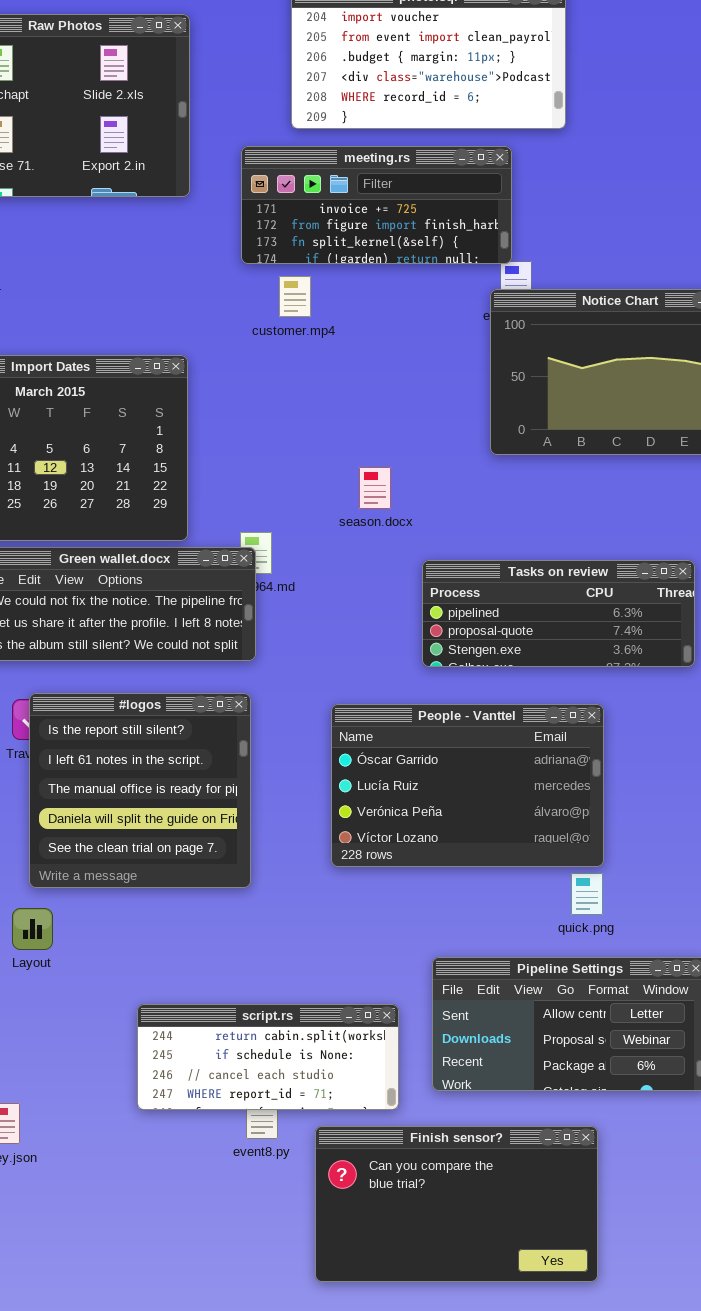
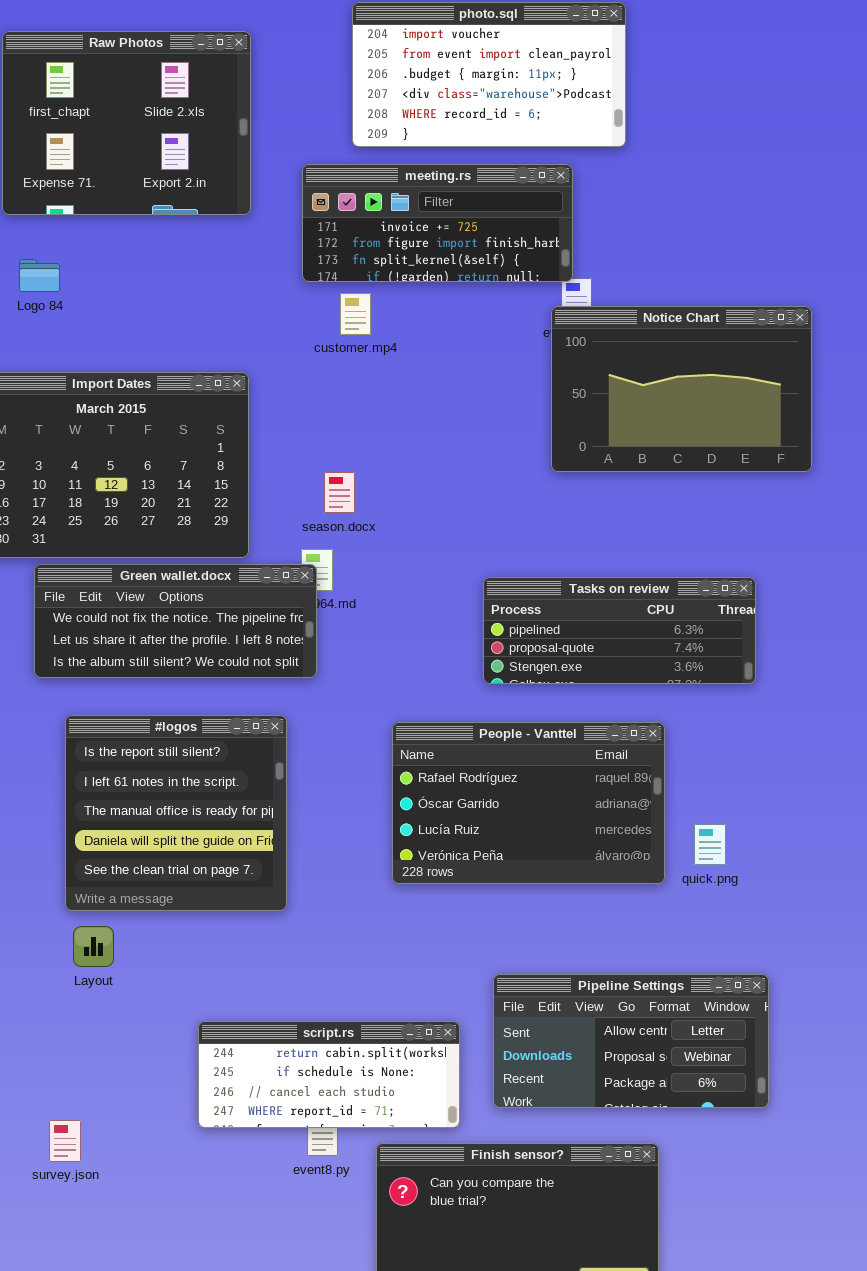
season.docx: [359,467,391,509] -> [324,472,355,513], moved
#logos: [29,693,251,888] -> [65,715,287,911], moved
People - Vanttel: [331,704,604,867] -> [392,722,665,884], scrolled up 1 row
quick.png: [571,873,603,915] -> [694,824,726,865], moved

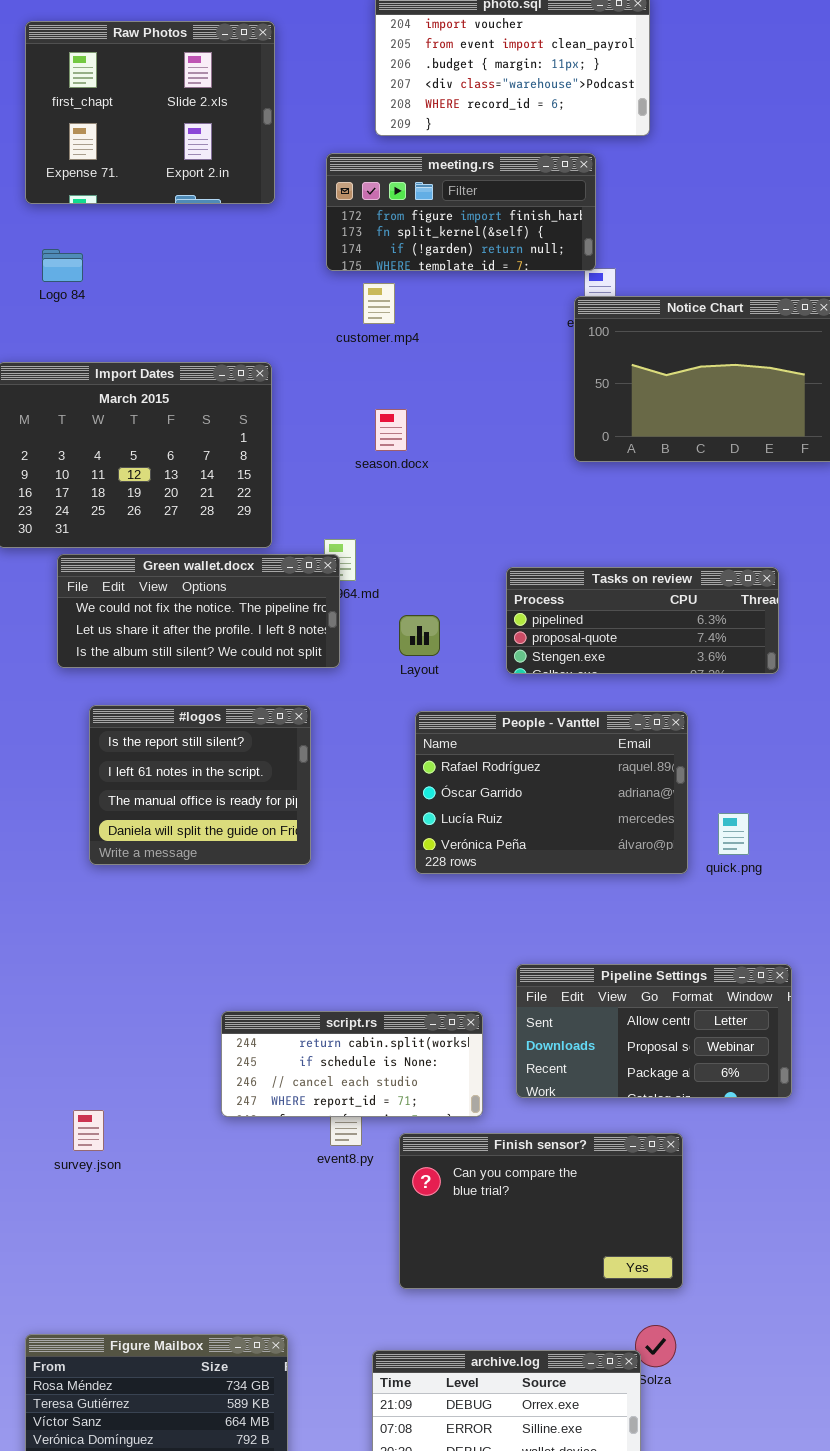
meeting.rs: [302,164,573,282] -> [326,153,596,271], scrolled down 1 row
season.docx: [324,472,355,513] -> [375,409,407,451], moved
#logos: [65,715,287,911] -> [89,705,311,865], resized
Layout: [73,926,114,967] -> [399,615,440,656], moved

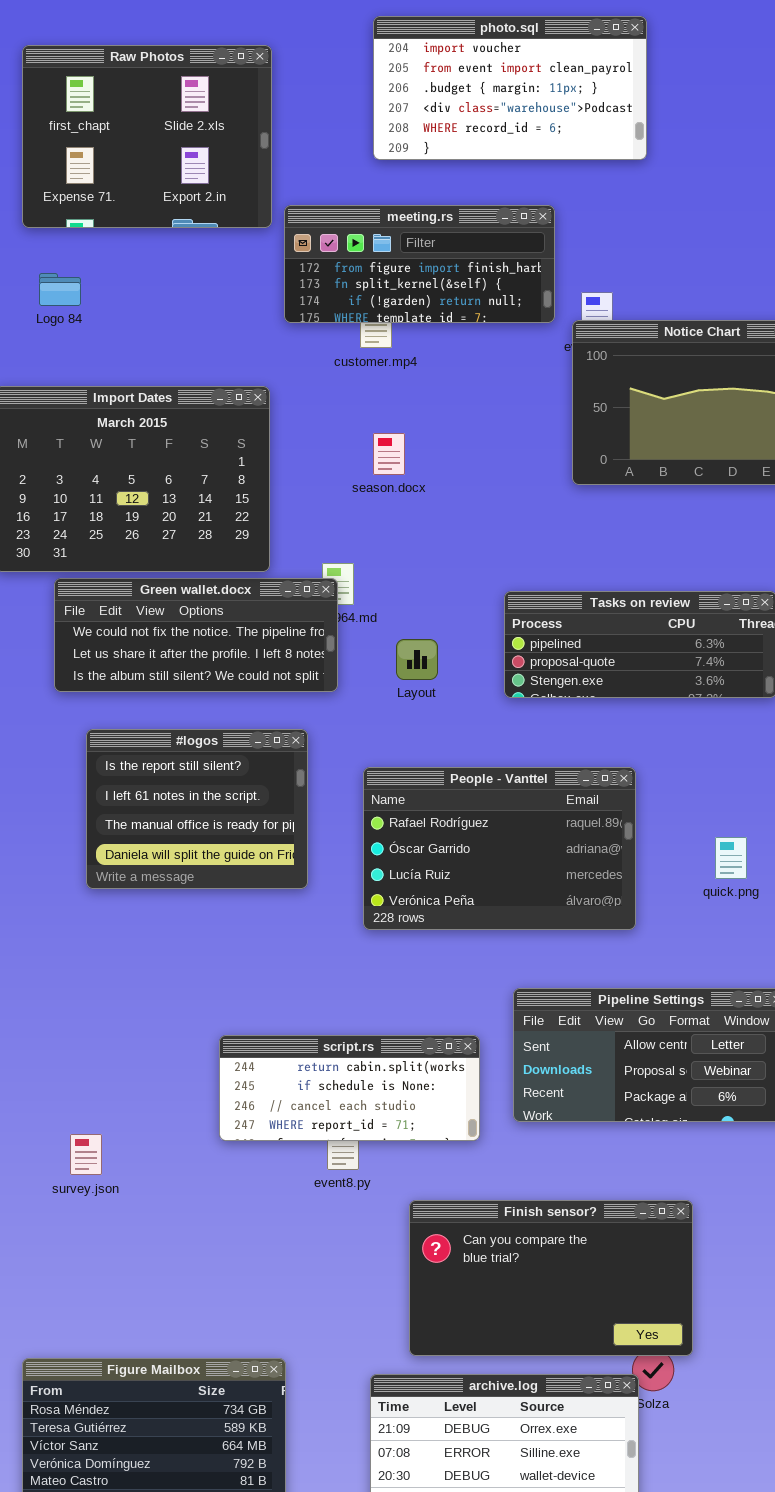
meeting.rs: [326,153,596,271] -> [284,205,555,323], moved
People - Vanttel: [415,711,688,874] -> [363,767,636,930], moved
Finish sensor?: [399,1133,683,1289] -> [409,1200,693,1356], moved

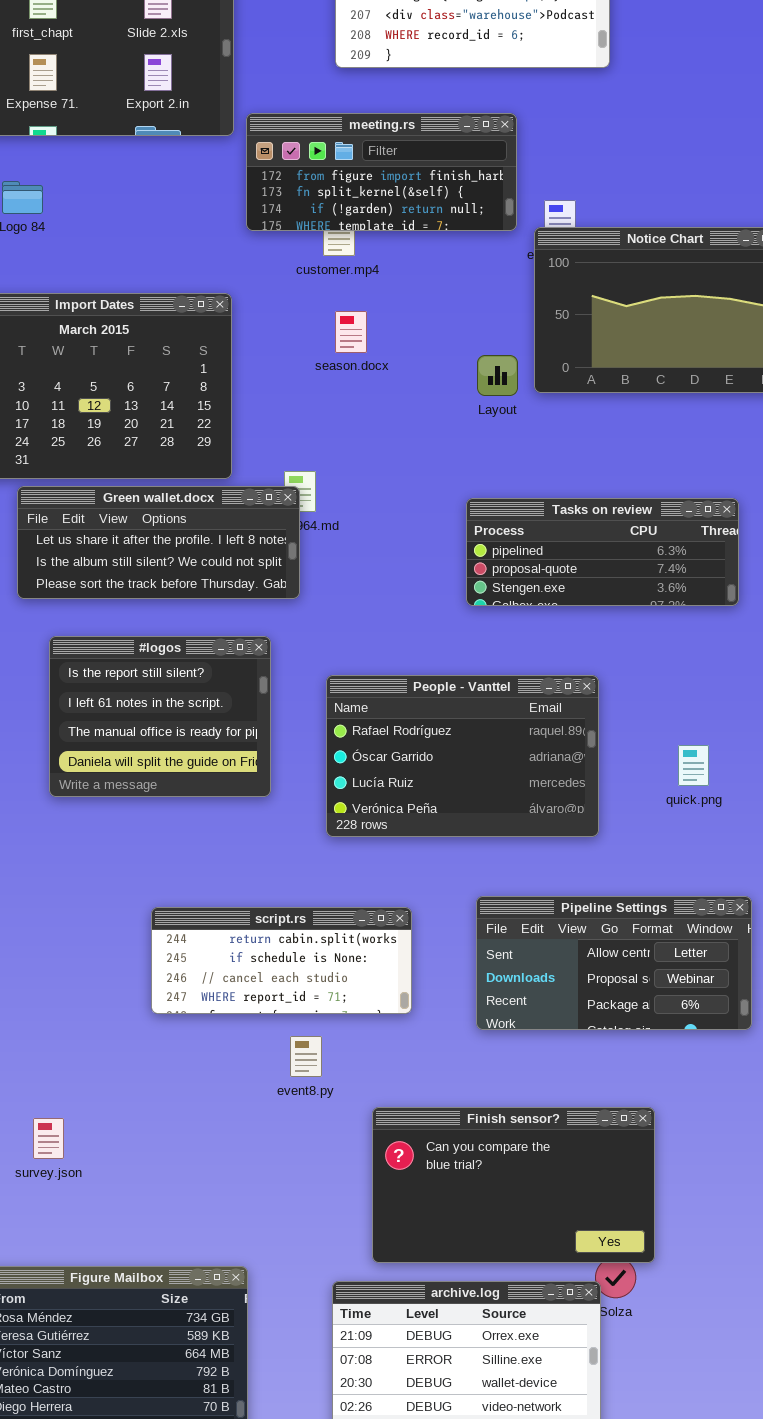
season.docx: [373,433,405,475] -> [335,311,367,353], moved
Green wallet.docx: [54,578,338,692] -> [17,486,300,599], scrolled down 1 row
Layout: [396,639,438,680] -> [477,355,518,396], moved
script.rs: [219,1035,480,1141] -> [151,907,412,1014], moved
survey.json: [70,1134,102,1175] -> [33,1118,64,1159], moved

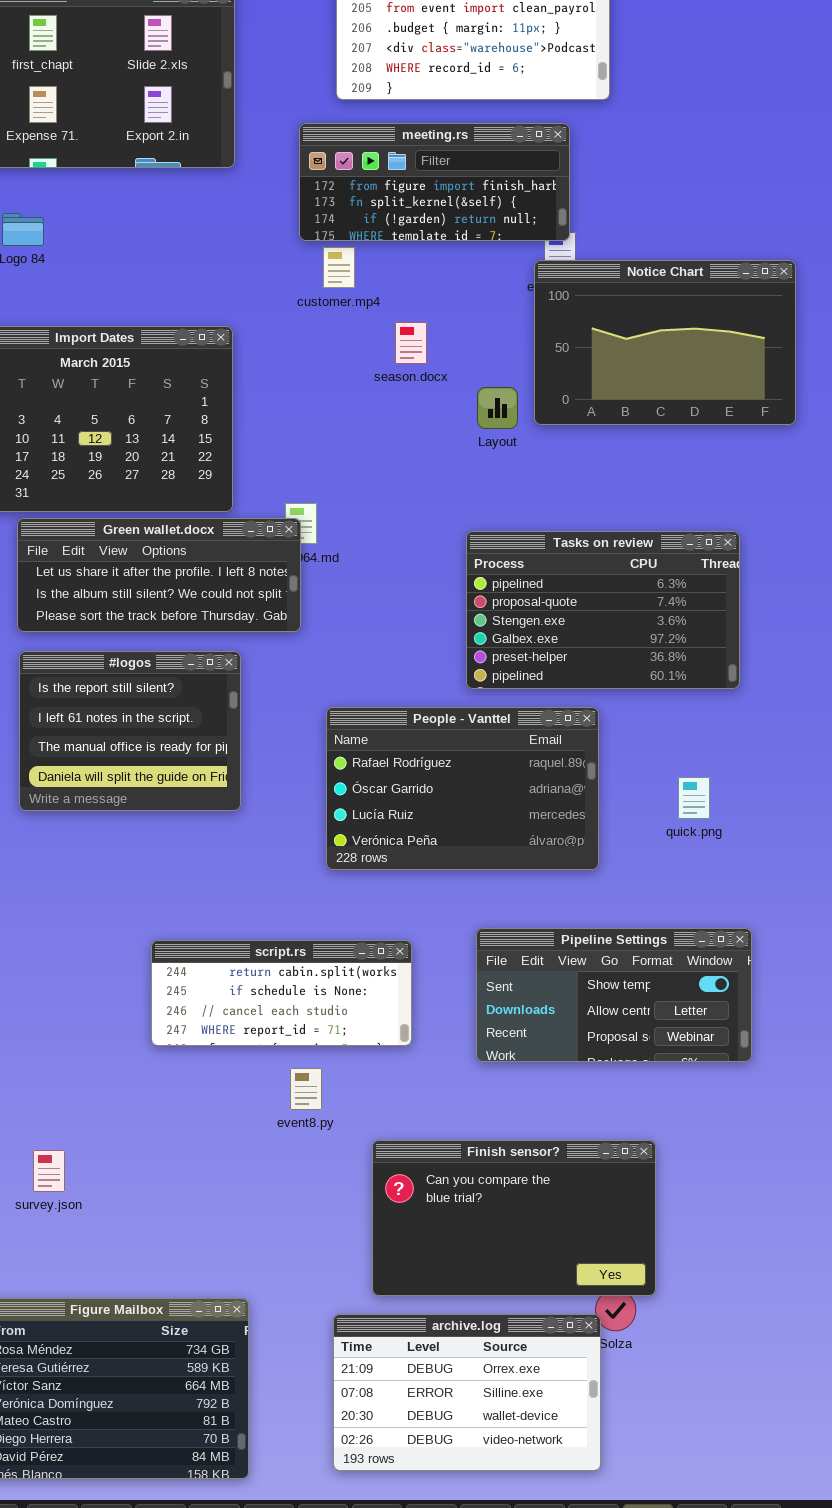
meeting.rs: [246,113,517,231] -> [299,123,570,241], moved
season.docx: [335,311,367,353] -> [395,322,427,364], moved
Tasks on review: [466,498,739,606] -> [466,531,740,689], resized
#logos: [49,636,271,797] -> [19,651,241,811], moved
Pipeline Settings: [476,896,752,1030] -> [476,928,752,1062], scrolled up 1 row

